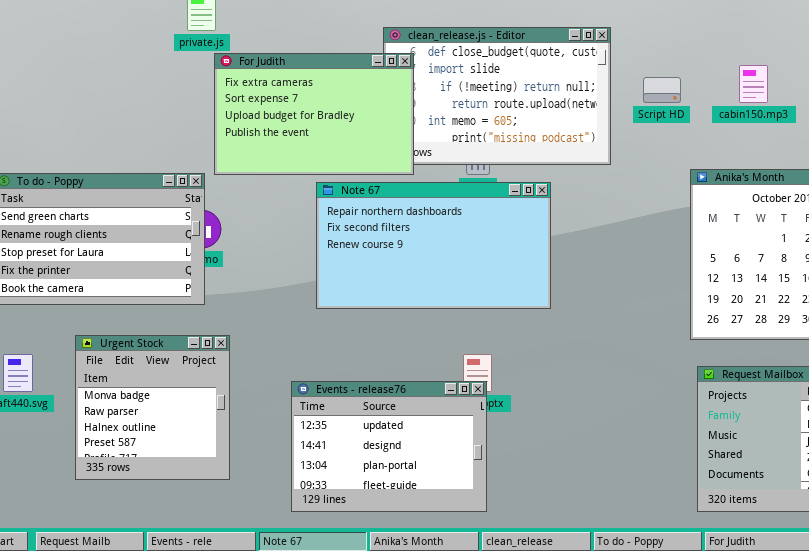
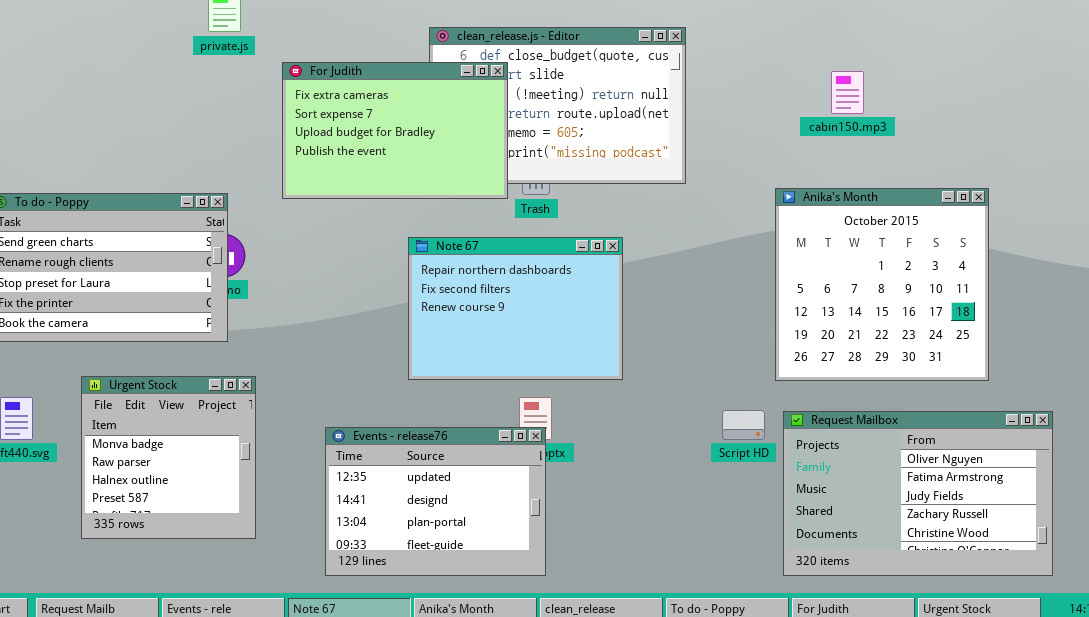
For Judith: [214,53,414,175] -> [282,62,508,199], moved
Script HD: [643,77,681,103] -> [722,410,765,440], moved
Note 67: [316,182,551,309] -> [408,237,623,380], moved, resized

